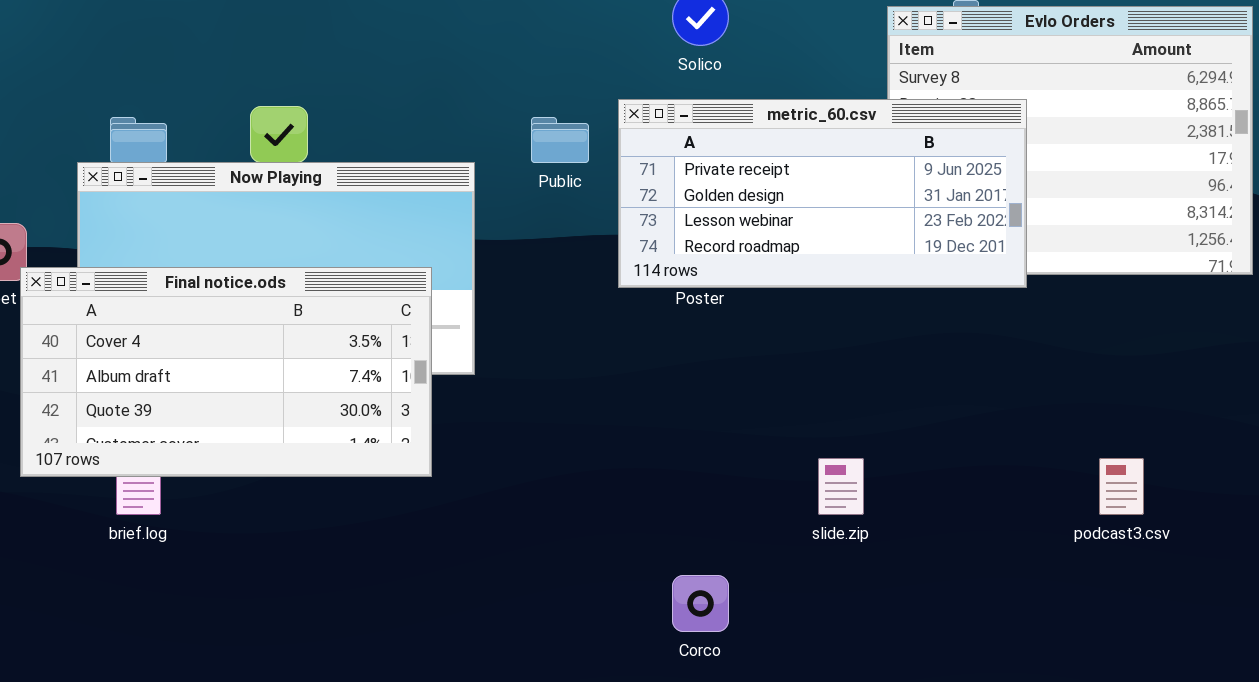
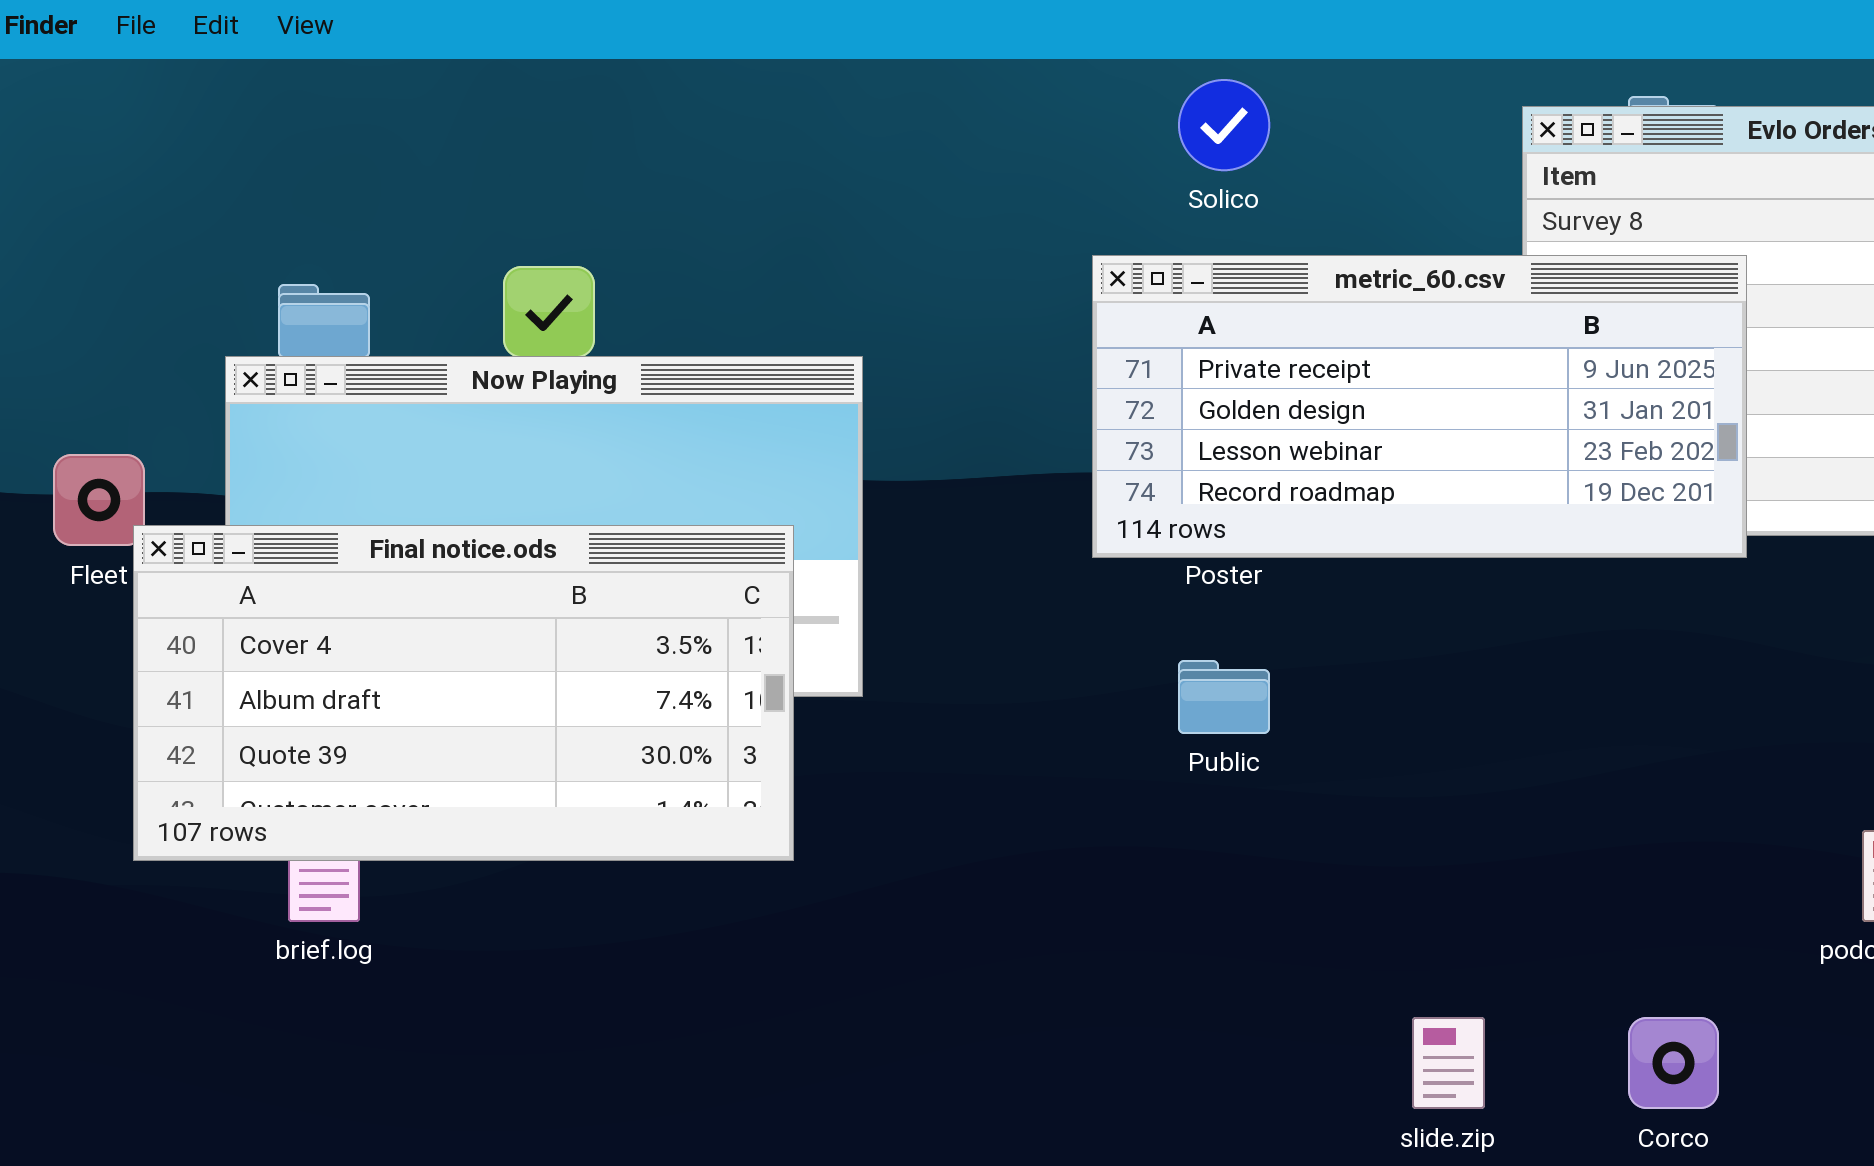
Public: [531,117,589,163] -> [1178,660,1270,734], moved
slide.zip: [818,458,864,515] -> [1412,1017,1485,1109], moved
Corco: [672,575,729,632] -> [1628,1017,1719,1109], moved

